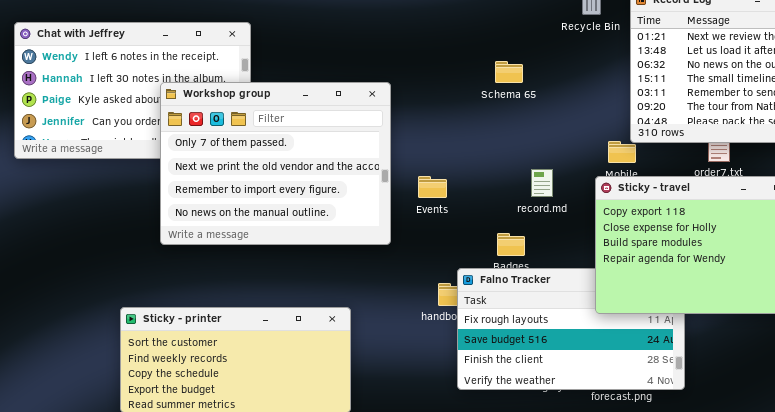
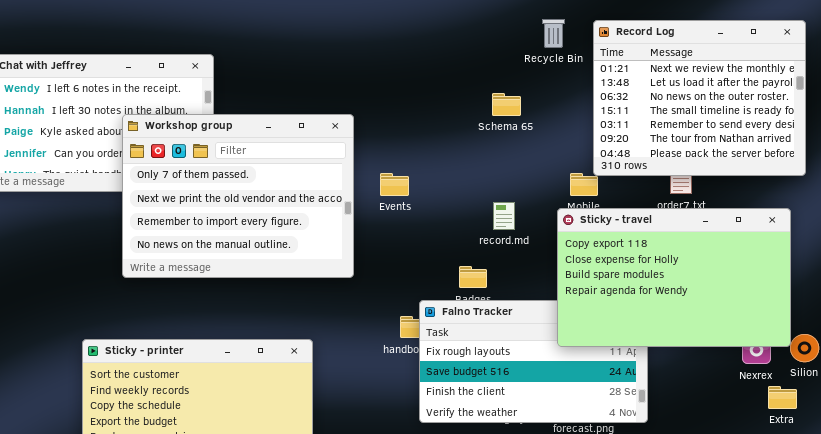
Schema 65: [495,61,523,83] -> [492,93,521,116], moved
Events: [418,176,447,198] -> [380,173,409,196], moved

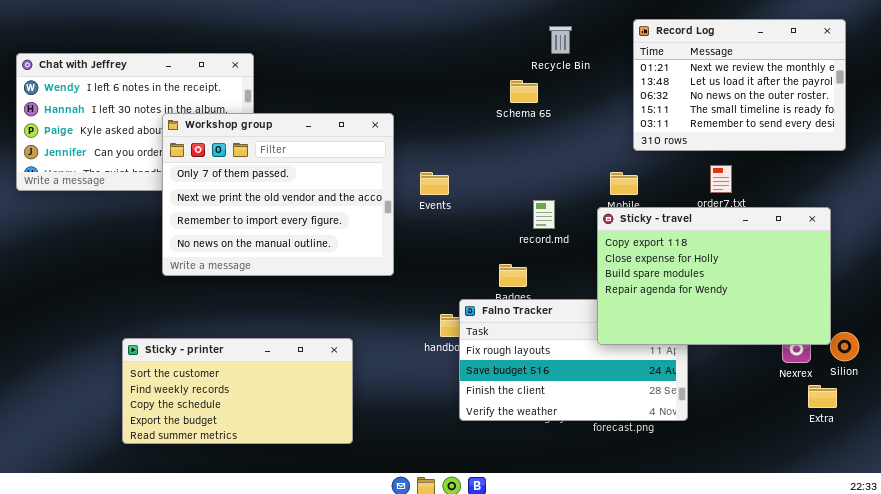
Recycle Bin: [542,19,565,48] -> [549,26,572,54], moved
Record Log: [593,20,806,176] -> [633,19,846,151], resized
Schema 65: [492,93,521,116] -> [510,80,538,103], moved

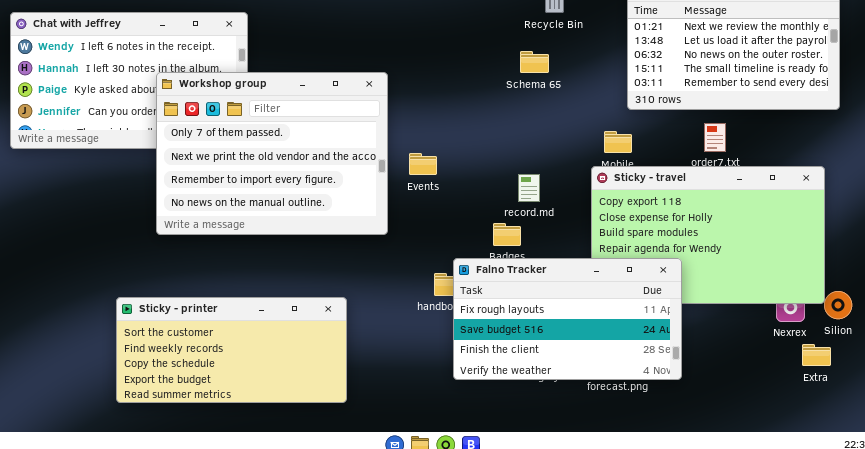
Schema 65: [510,80,538,103] -> [520,51,549,73], moved
Events: [420,172,449,195] -> [409,153,437,175], moved
record.md: [533,200,555,229] -> [518,174,540,202], moved
Falno Tracker: [459,299,688,421] -> [453,258,682,380], raised

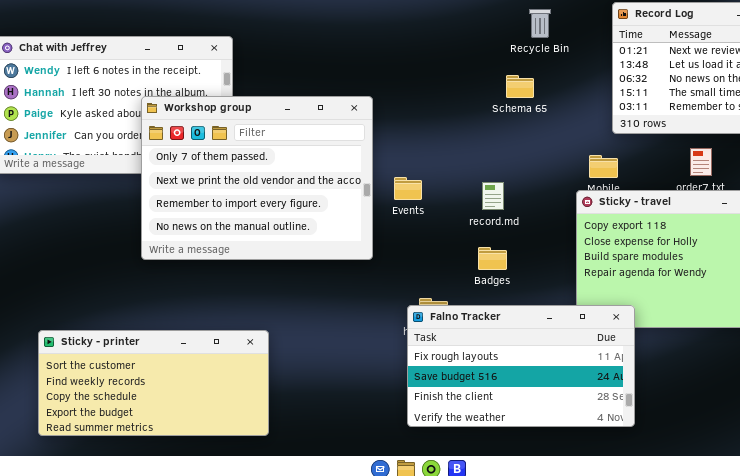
record.md: [518,174,540,202] -> [482,182,504,210], moved
Falno Tracker: [453,258,682,380] -> [407,305,635,427], moved
Sticky - printer: [116,297,347,403] -> [38,330,269,436], moved

